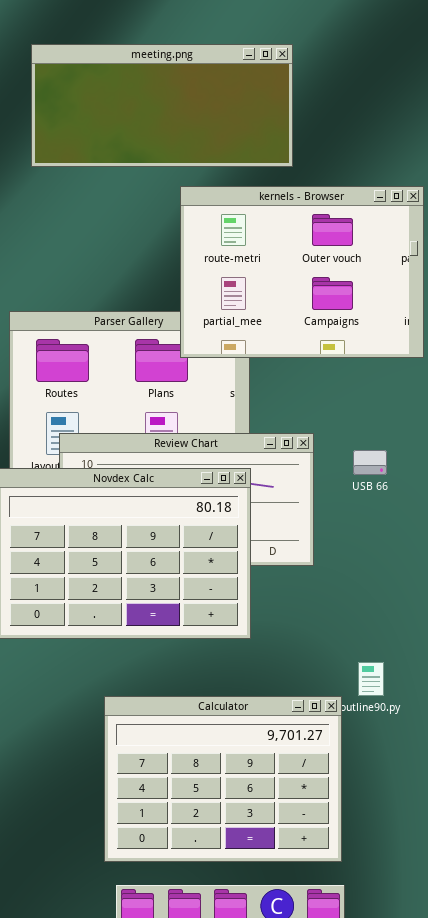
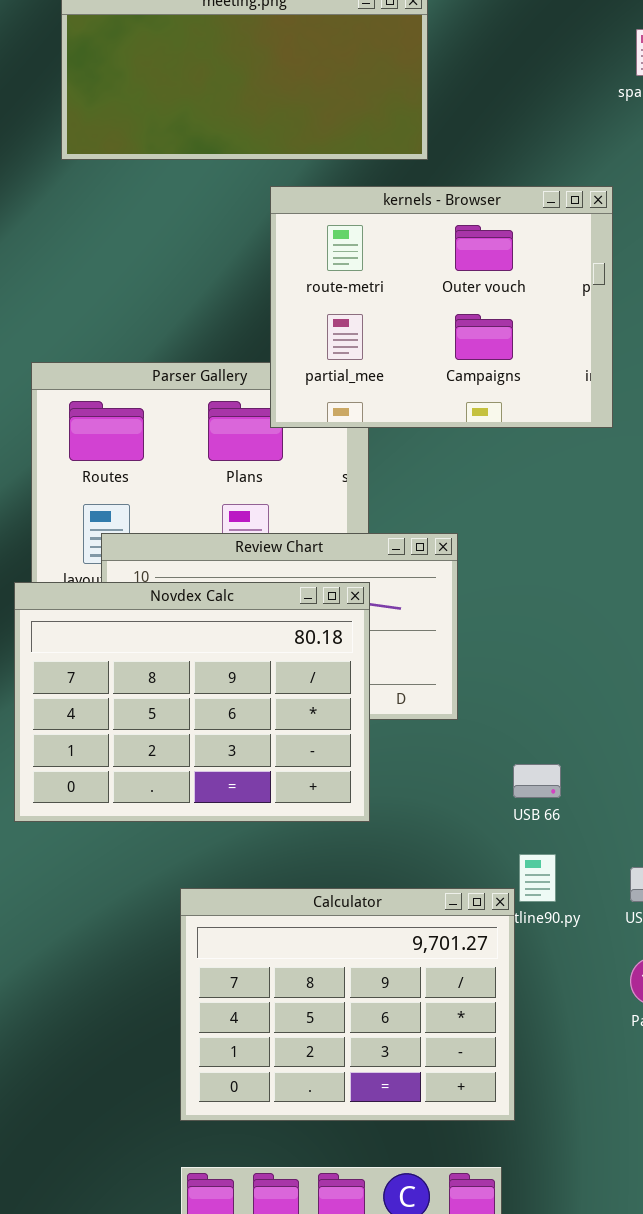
USB 66: [353,450,387,475] -> [513,764,561,798], moved
Calculator: [104,696,342,862] -> [180,888,515,1121], moved

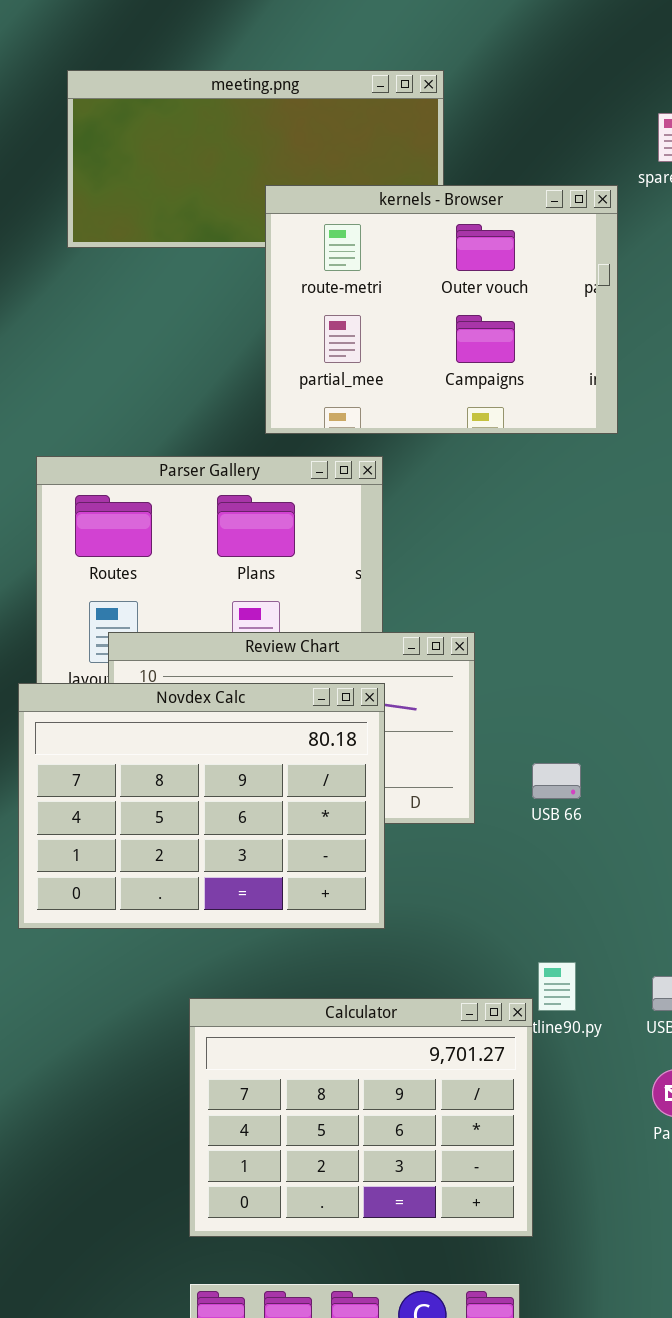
kernels - Browser: [270,186,613,428] -> [265,185,618,434], moved
USB 66: [513,764,561,798] -> [532,763,581,799], moved

